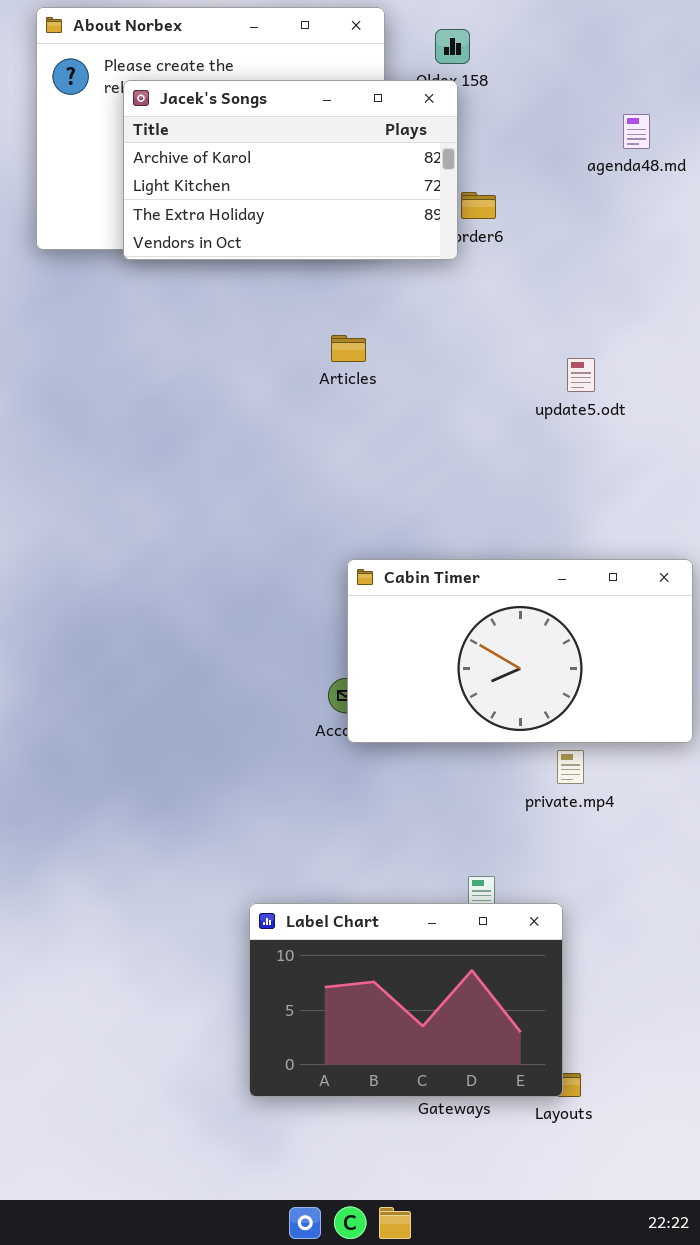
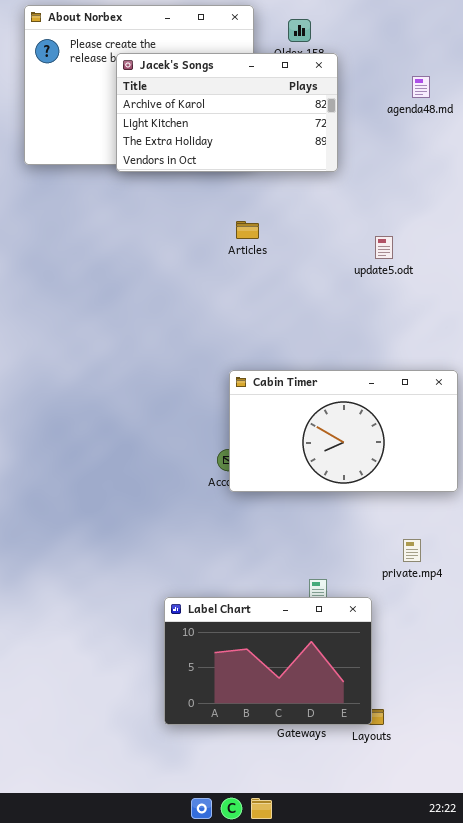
Jacek's Songs: [123,80,458,260] -> [116,53,338,172], moved
Articles: [331,335,366,362] -> [236,221,259,239], moved
private.mp4: [557,750,584,784] -> [403,539,421,562], moved

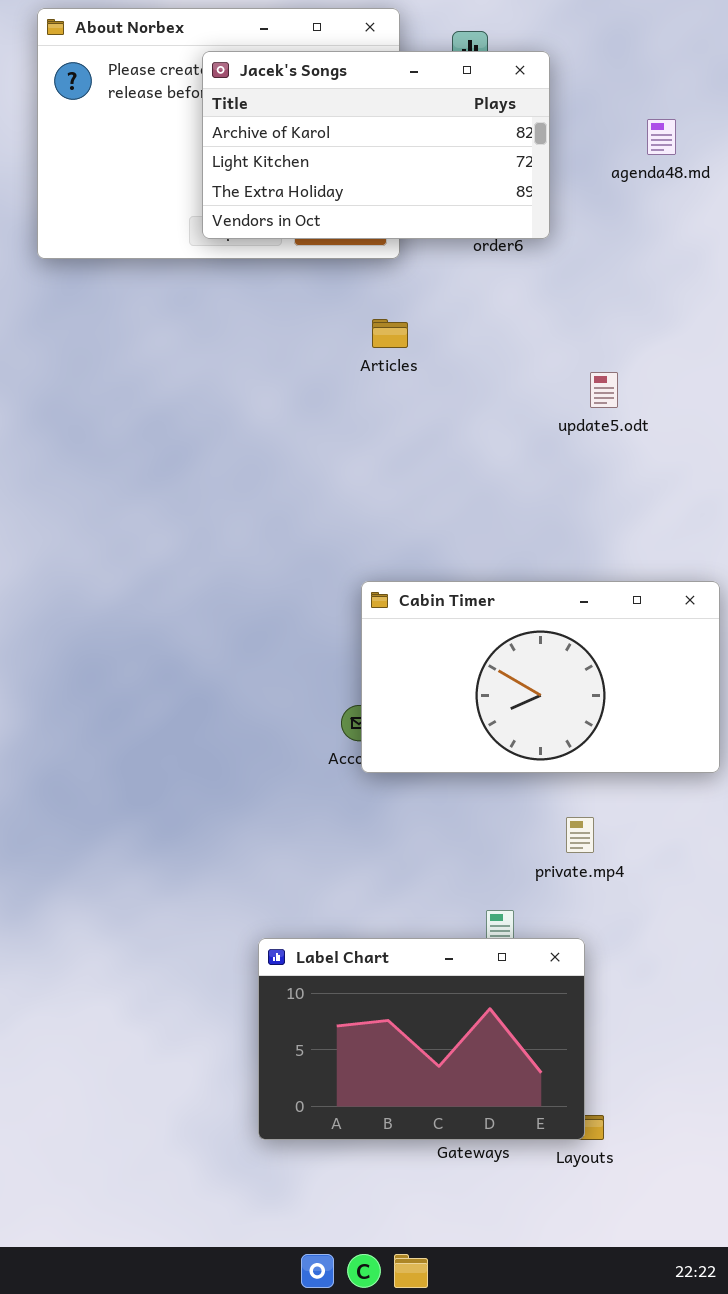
Jacek's Songs: [116,53,338,172] -> [202,51,550,239], moved
Articles: [236,221,259,239] -> [372,319,408,348], moved
private.mp4: [403,539,421,562] -> [566,817,594,853], moved

